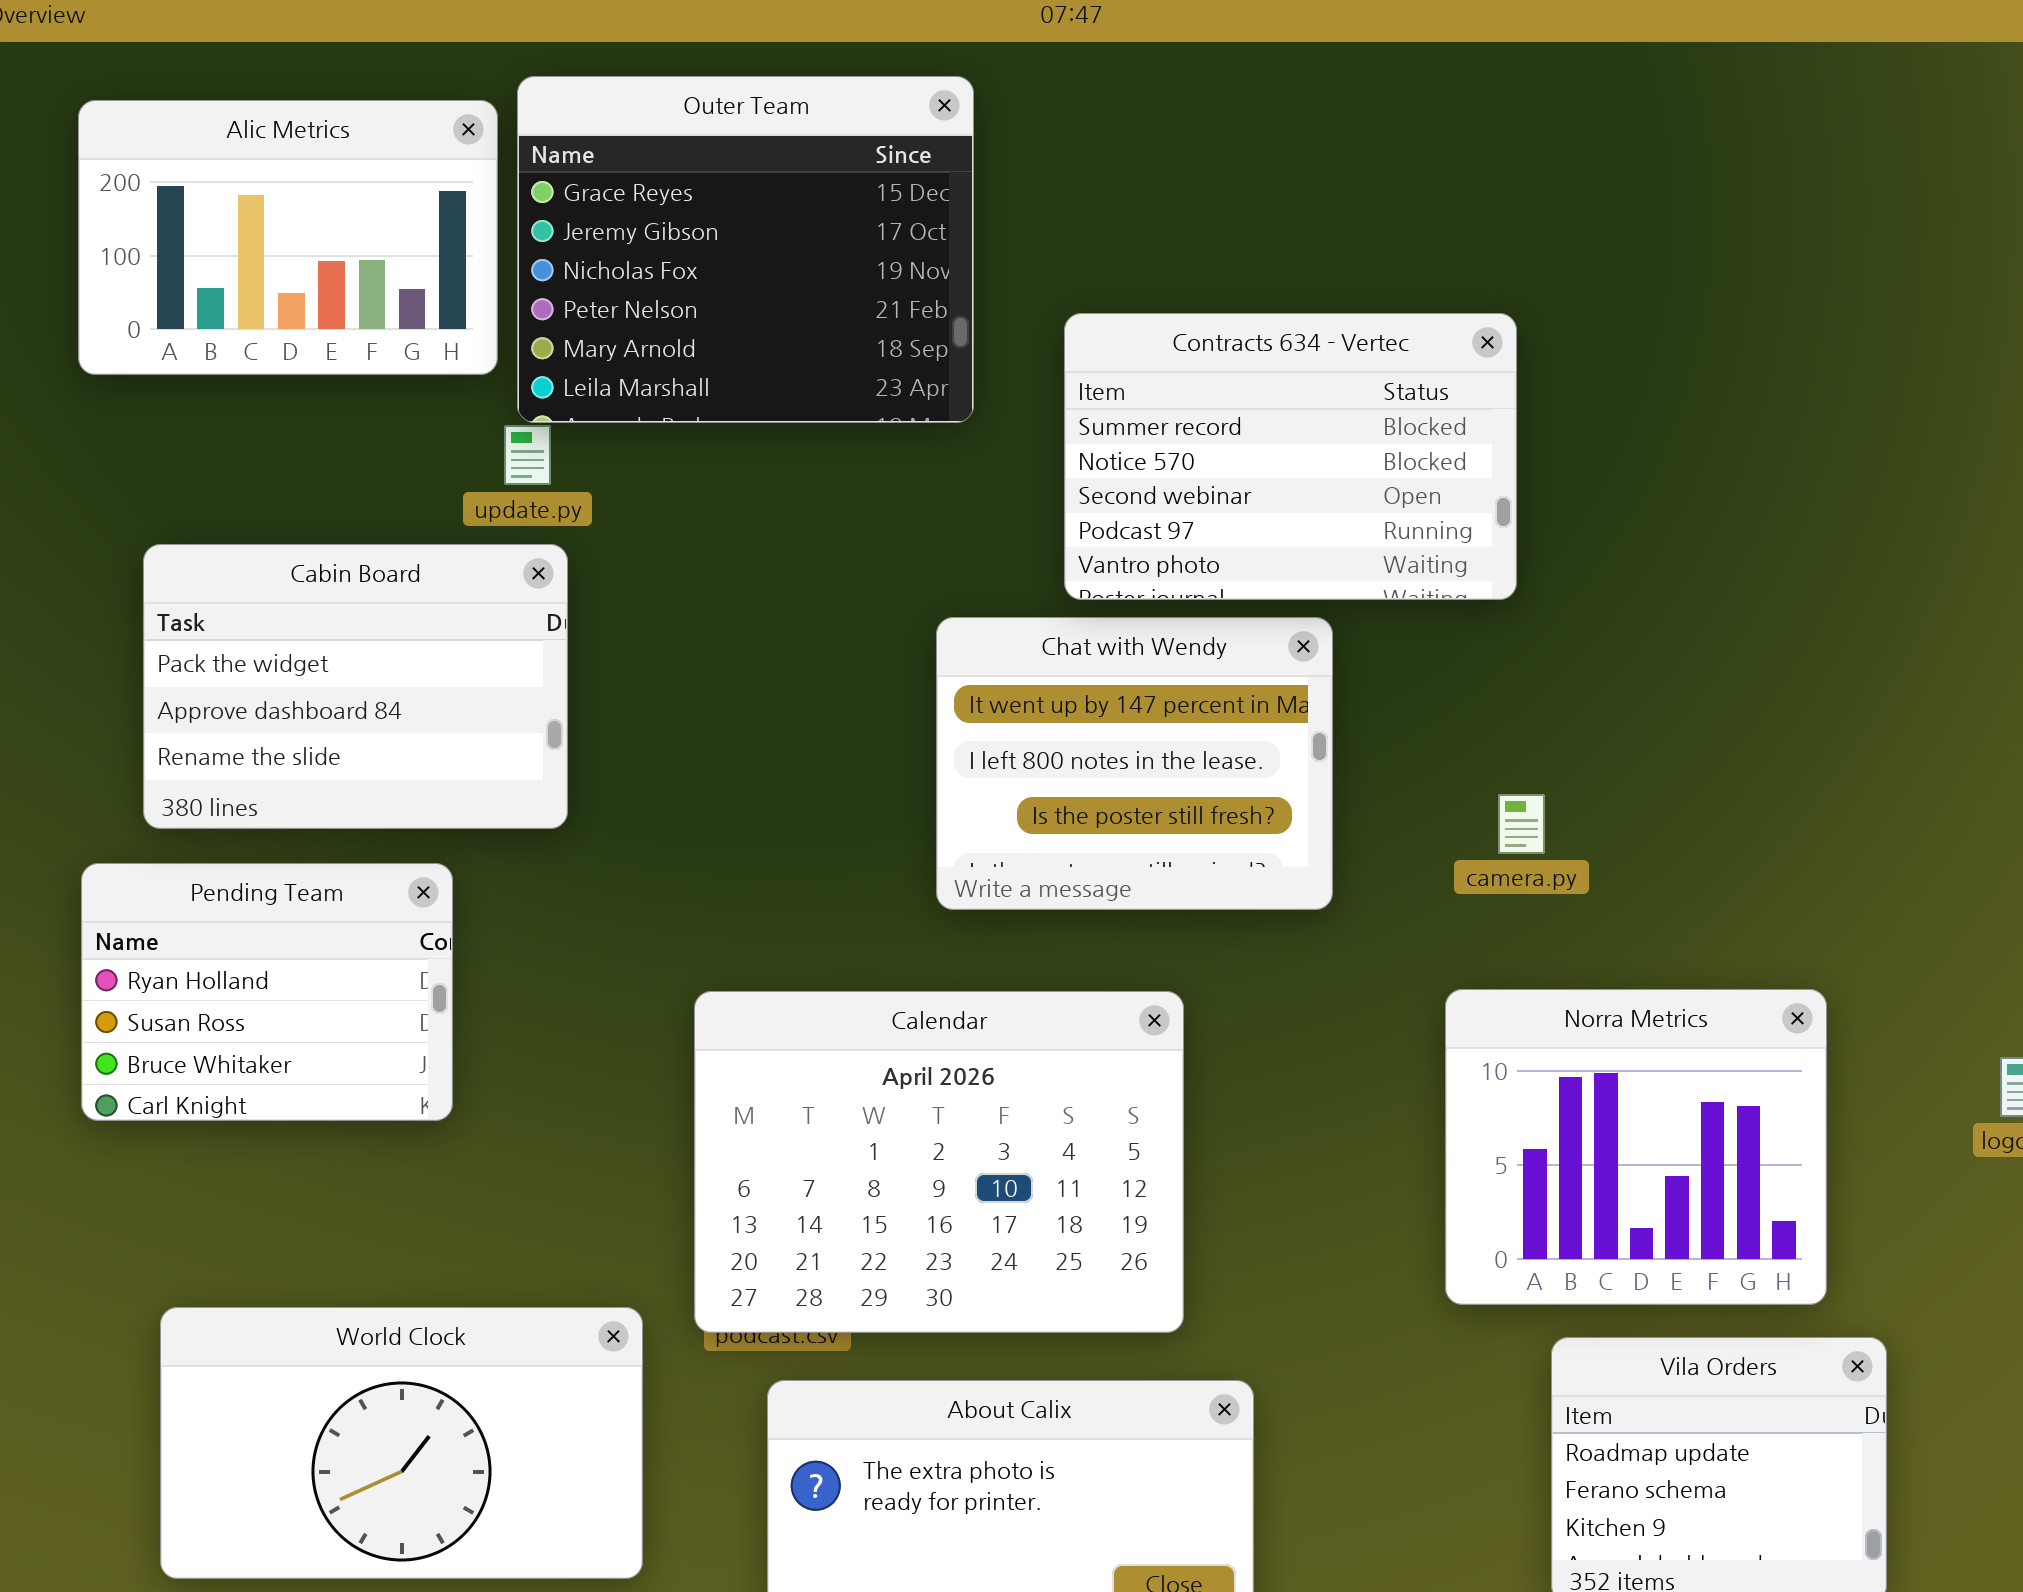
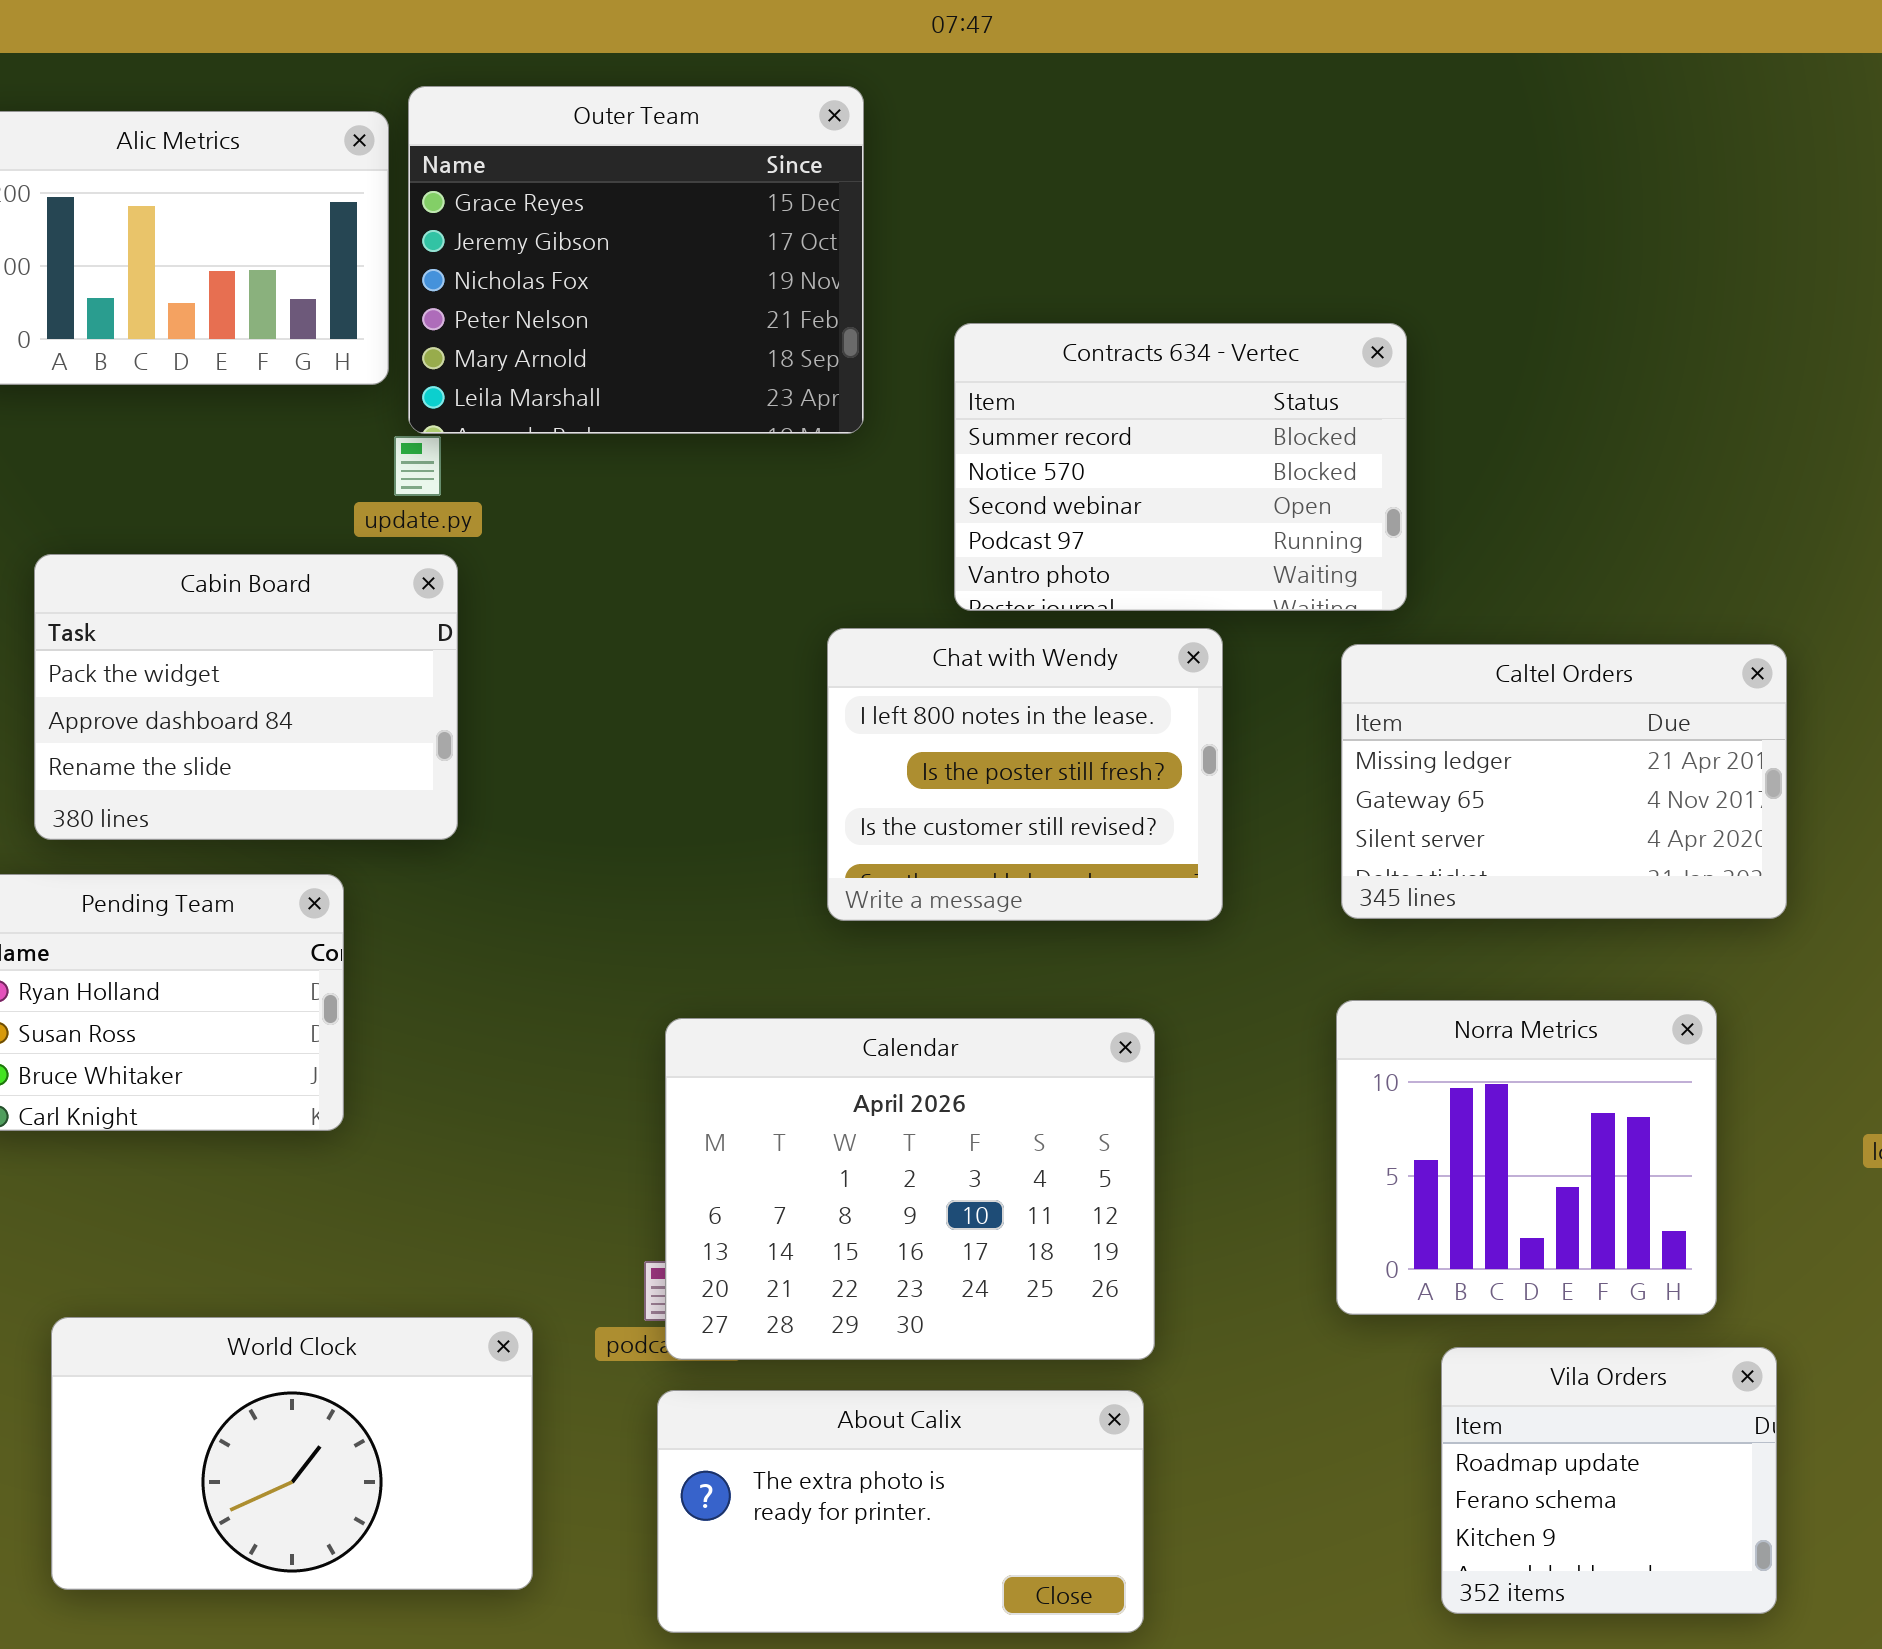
Chat with Wendy: [936,617,1333,910] -> [827,628,1223,921], scrolled down 1 row
Caltel Orders: none -> [1341,644,1787,919], opened
Calendar: [694,991,1184,1333] -> [665,1018,1155,1360], moved

